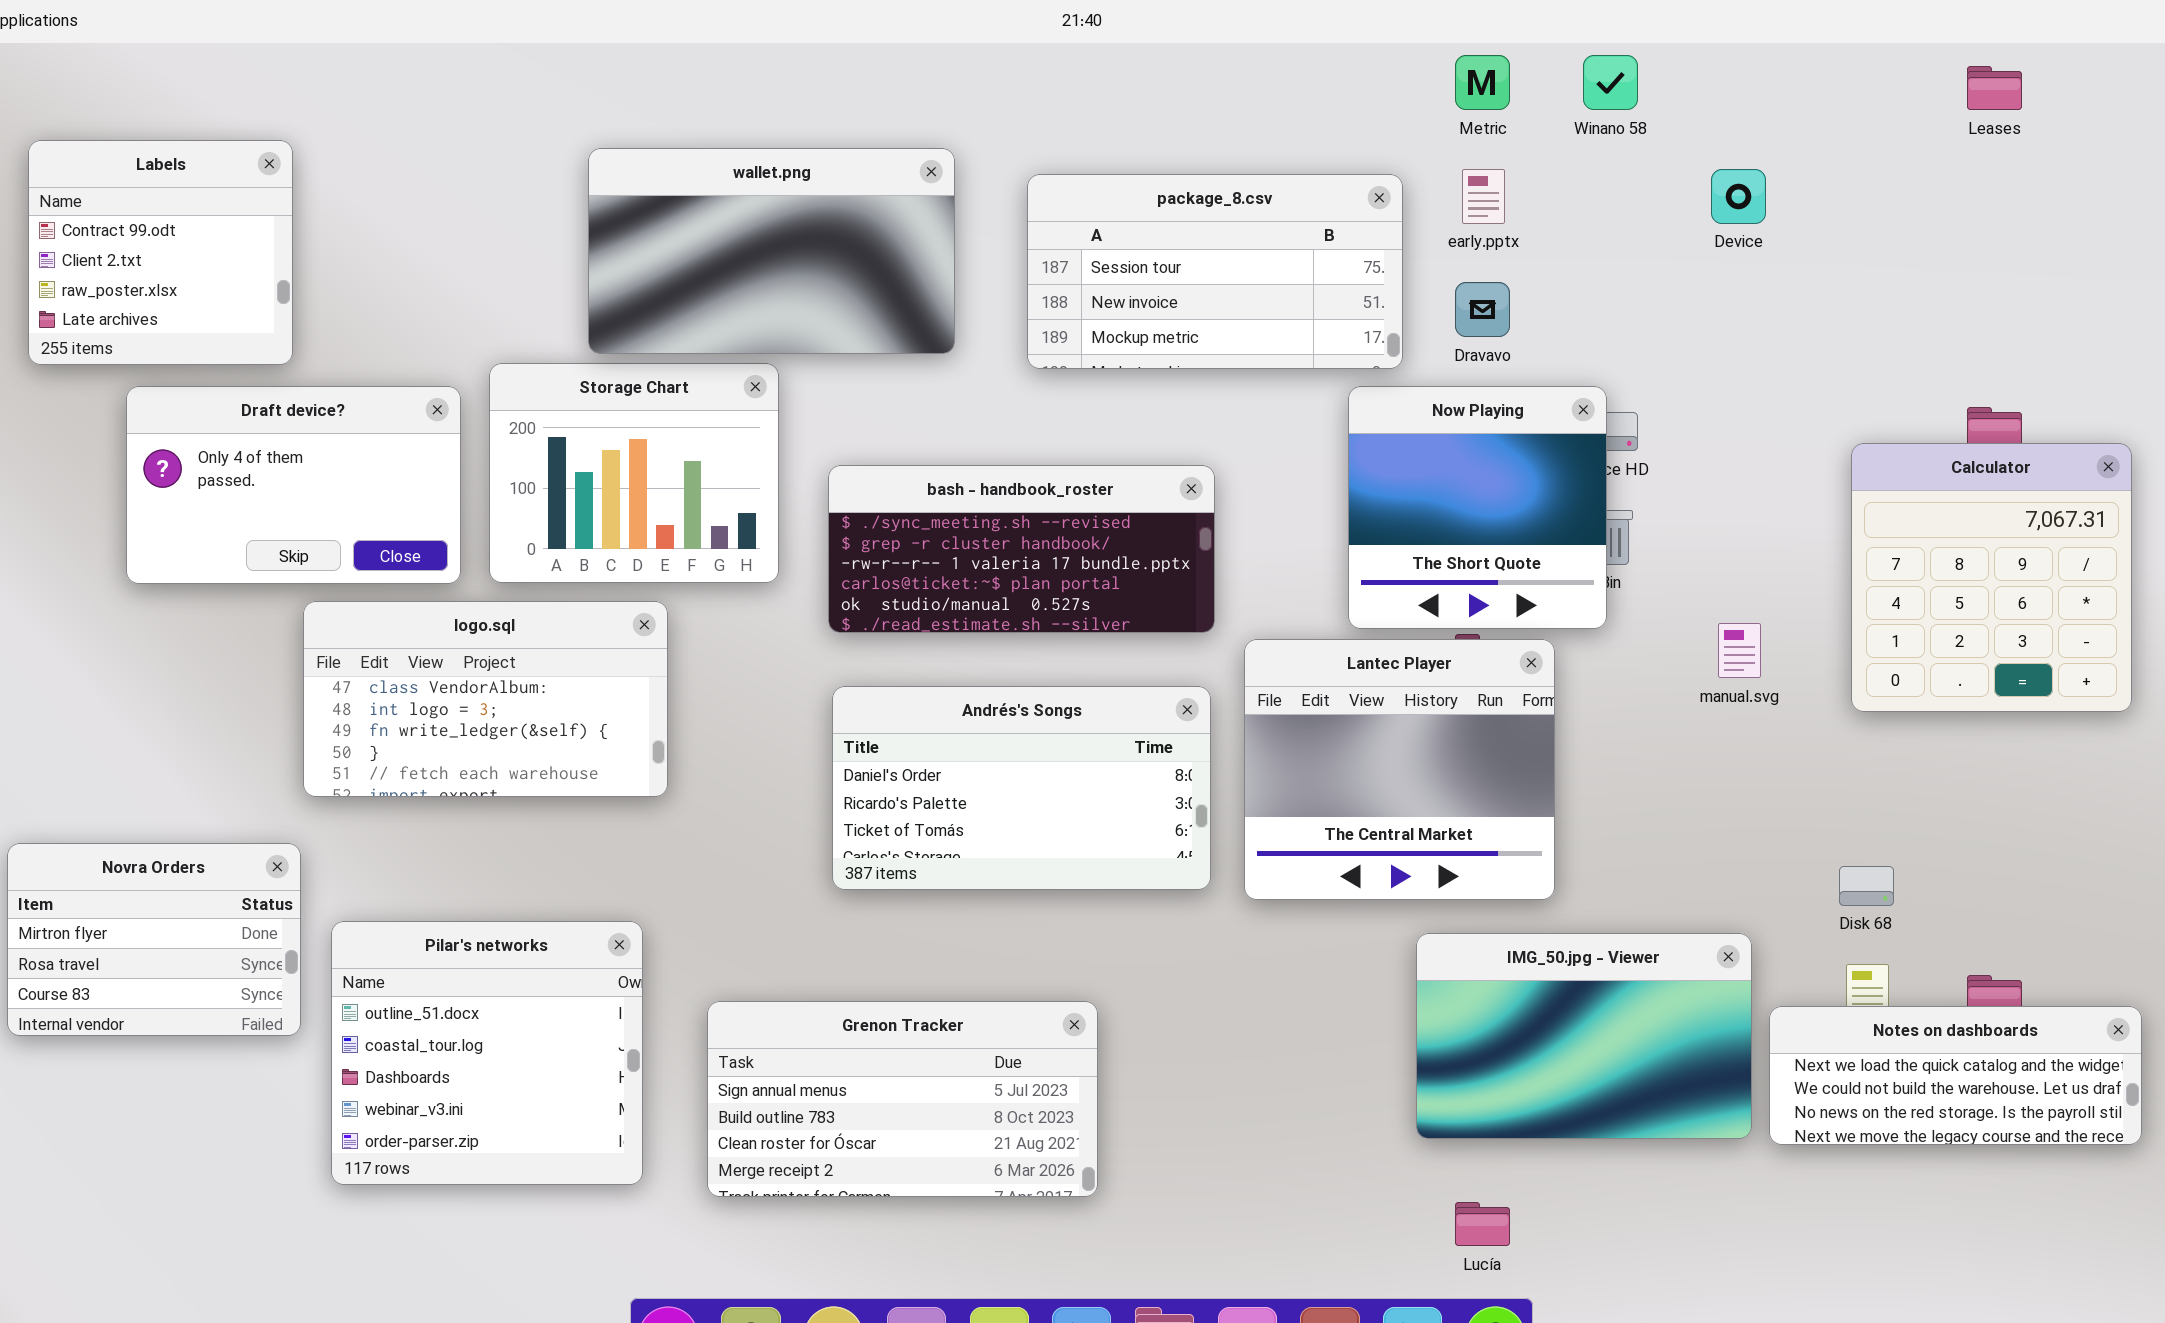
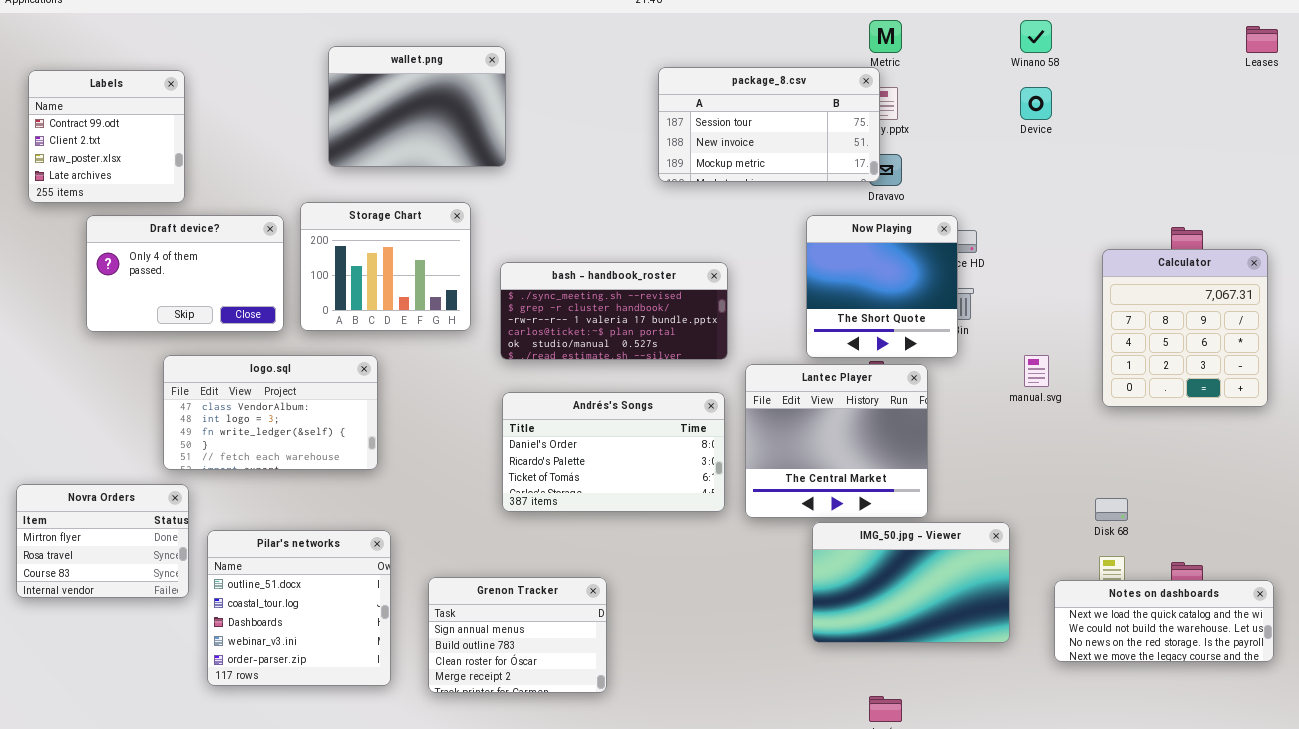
Winano 58: [1583,55,1638,110] -> [1020,20,1052,53], moved
Leases: [1967,66,2022,110] -> [1246,26,1278,53], moved
wallet.png: [588,148,955,354] -> [328,46,506,167], moved, resized
package_8.csv: [1027,174,1403,369] -> [658,67,880,182], moved
logo.sql: [303,601,668,797] -> [163,355,378,470], moved
IMG_50.jpg - Viewer: [1416,933,1752,1139] -> [812,522,1010,643], moved
Grenon Tracker: [707,1001,1098,1197] -> [428,577,607,693], resized

